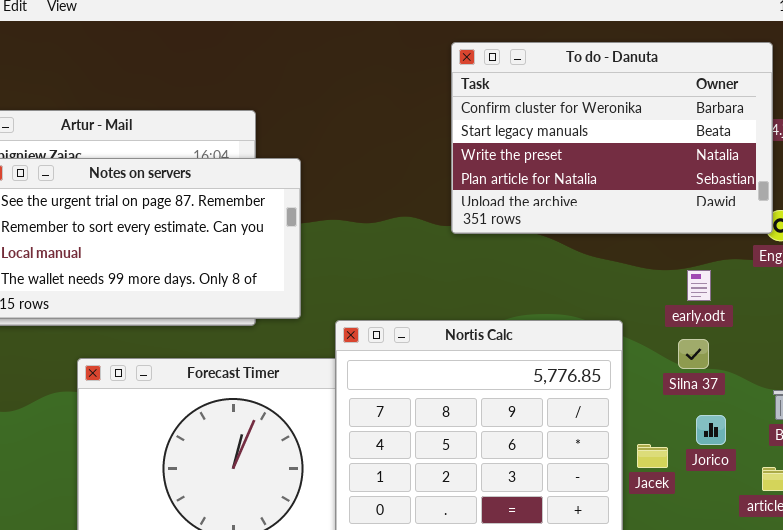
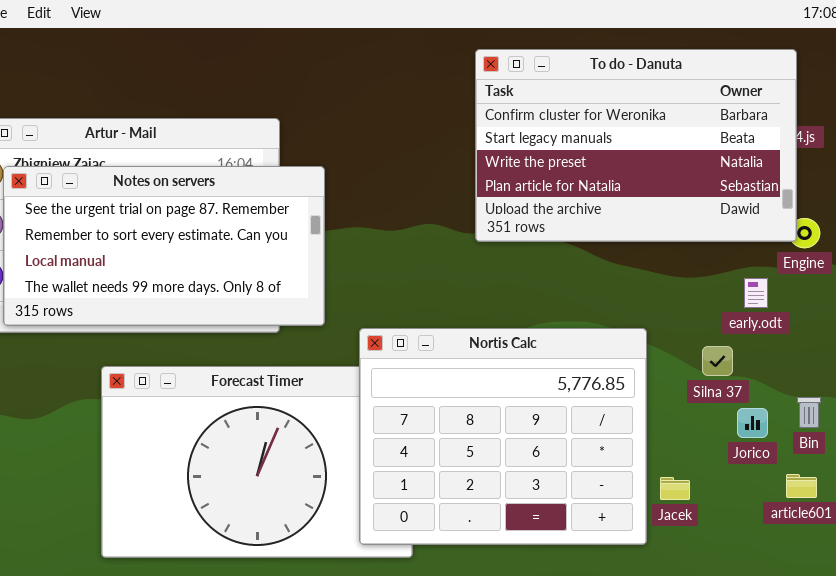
early.odt: [687,270,711,301] -> [744,278,768,308], moved
Jorico: [696,415,726,445] -> [737,408,768,438], moved
Jacek: [637,444,668,468] -> [660,477,690,500], moved

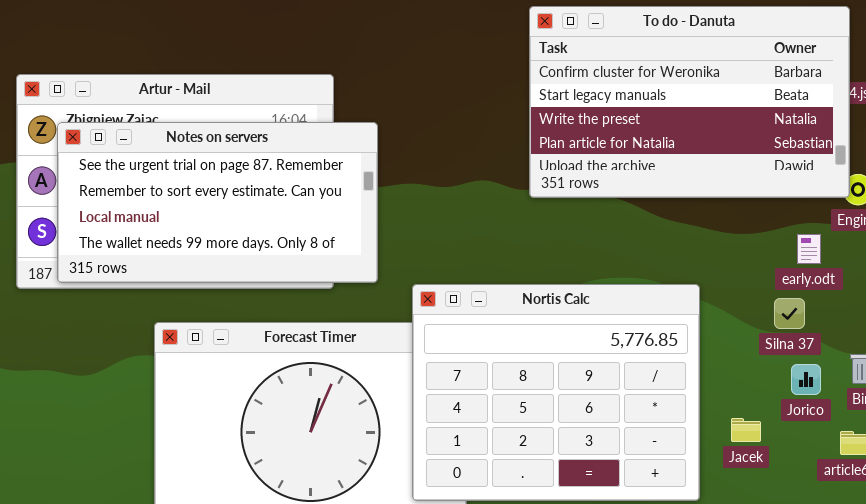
Silna 37: [702,346,733,376] -> [774,298,805,329], moved
Jacek: [660,477,690,500] -> [731,418,761,442], moved

